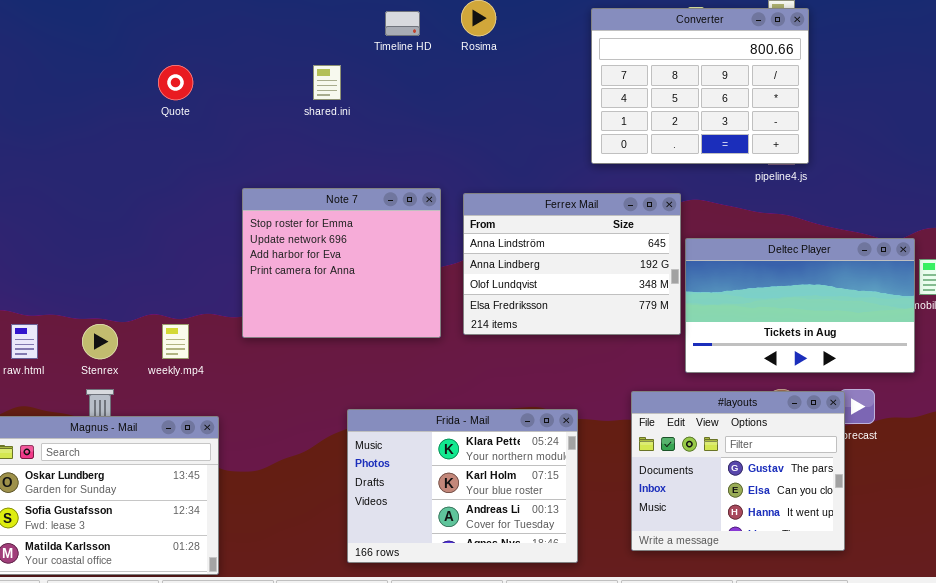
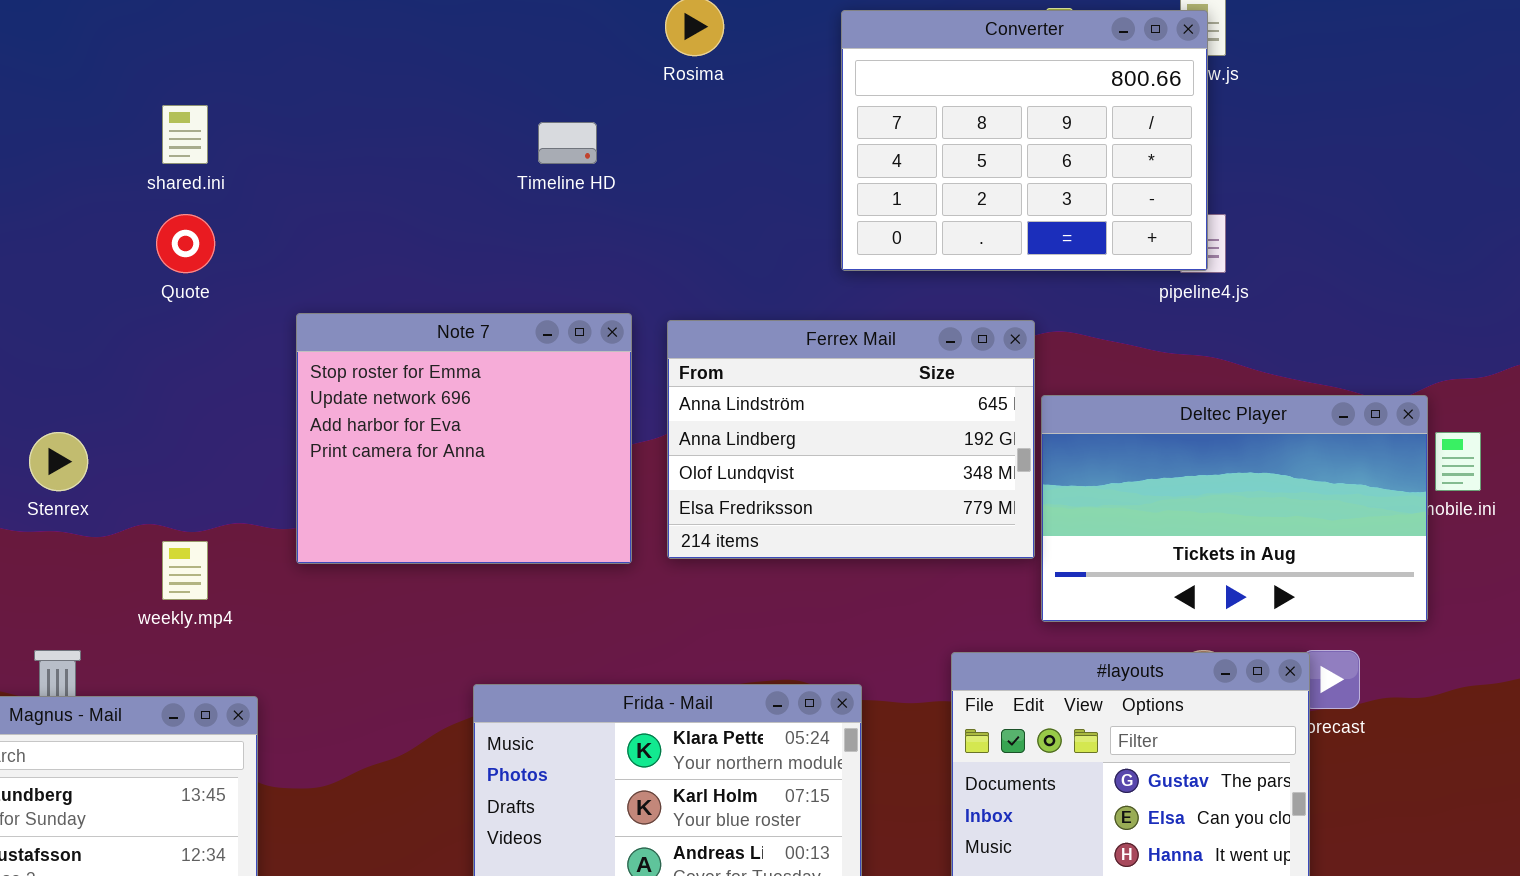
Converter: [591,8,809,164] -> [841,10,1208,271], moved
Timeline HD: [385,11,420,36] -> [538,122,597,164], moved
Quote: [158,65,193,100] -> [156,214,215,273], moved
shared.ini: [313,65,341,100] -> [162,105,208,164], moved
Stenrex: [82,324,118,359] -> [29,432,88,491], moved

